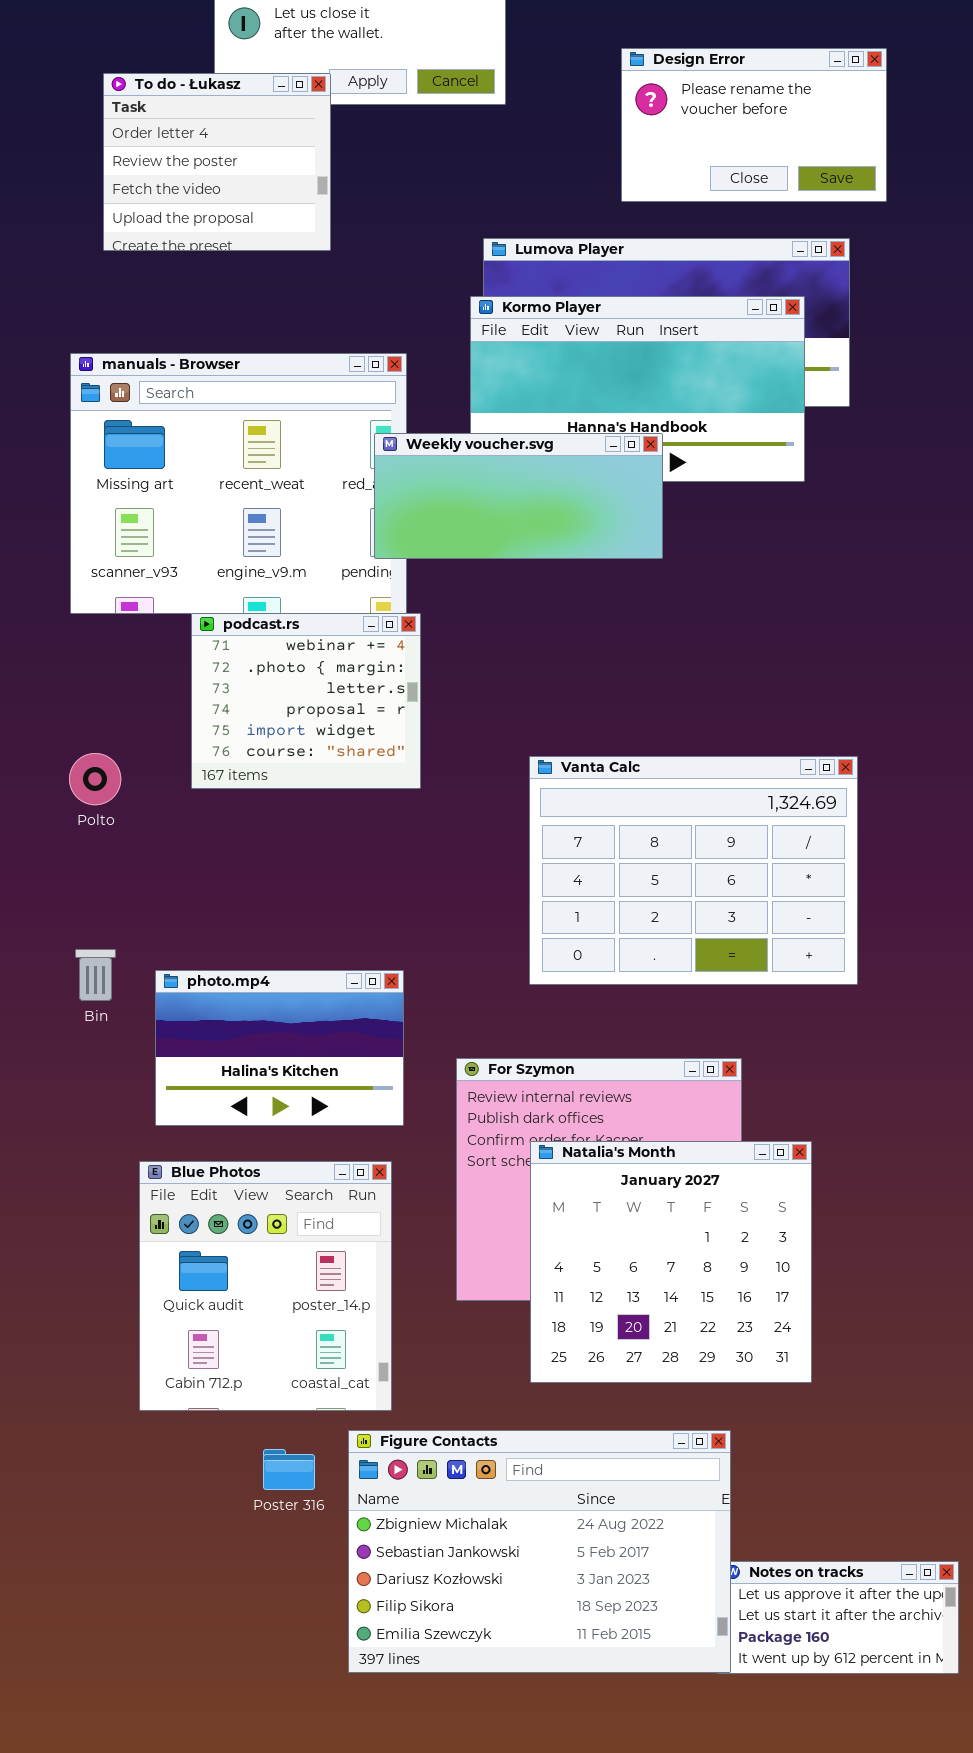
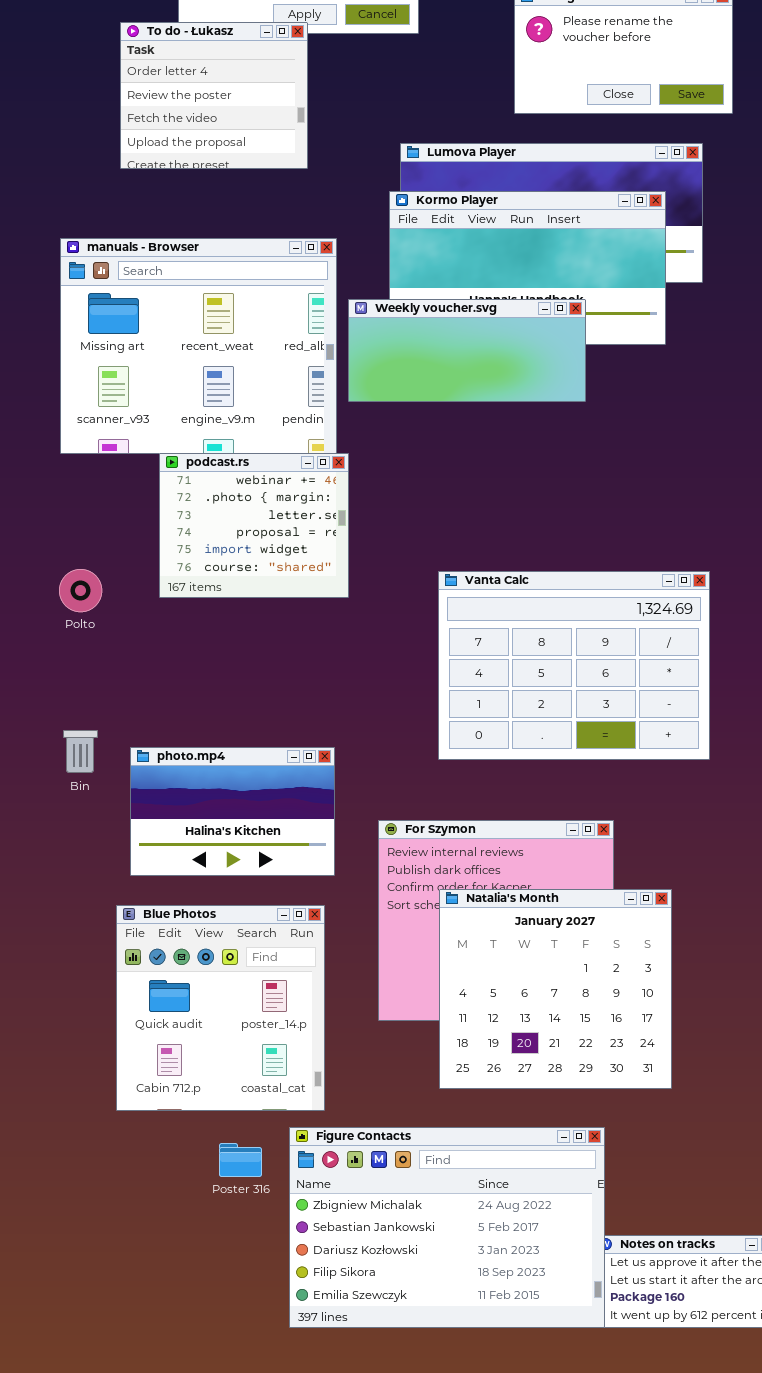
To do - Łukasz: [103,73,331,251] -> [120,22,308,169], moved
Weekly voucher.svg: [374,433,663,559] -> [348,299,586,402], moved

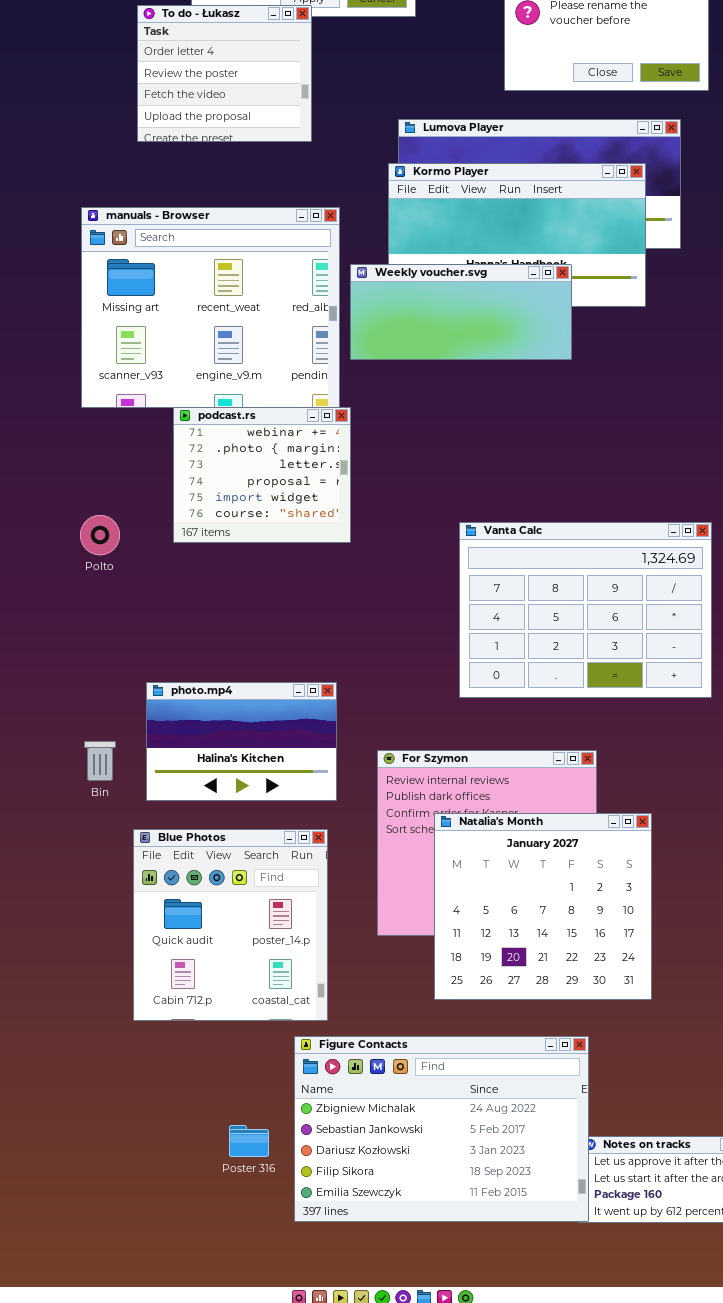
Vanta Calc: [438,571,710,760] -> [459,522,712,698], moved
Bin: [63,730,98,773] -> [84,741,116,781], moved
Poster 316: [219,1143,262,1177] -> [229,1125,269,1157], moved

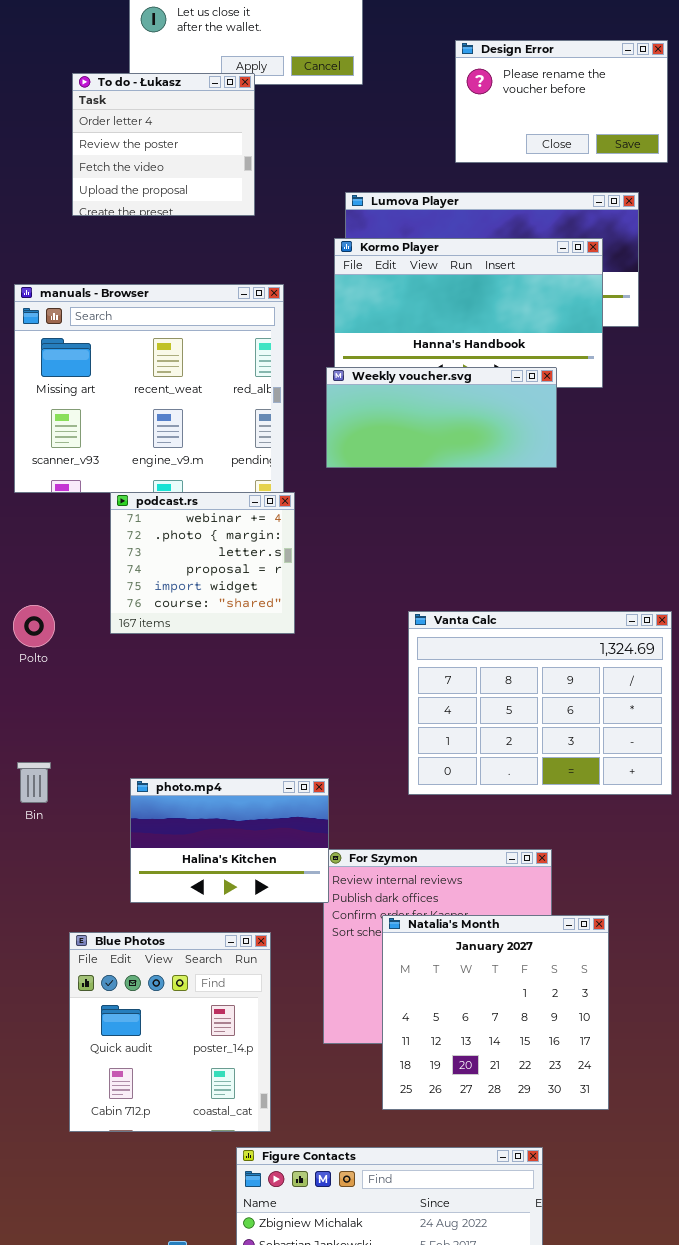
Weekly voucher.svg: [350,264,572,360] -> [326,367,557,468], moved
photo.mp4: [146,682,337,801] -> [130,778,329,903], moved
Bin: [84,741,116,781] -> [17,762,51,803], moved

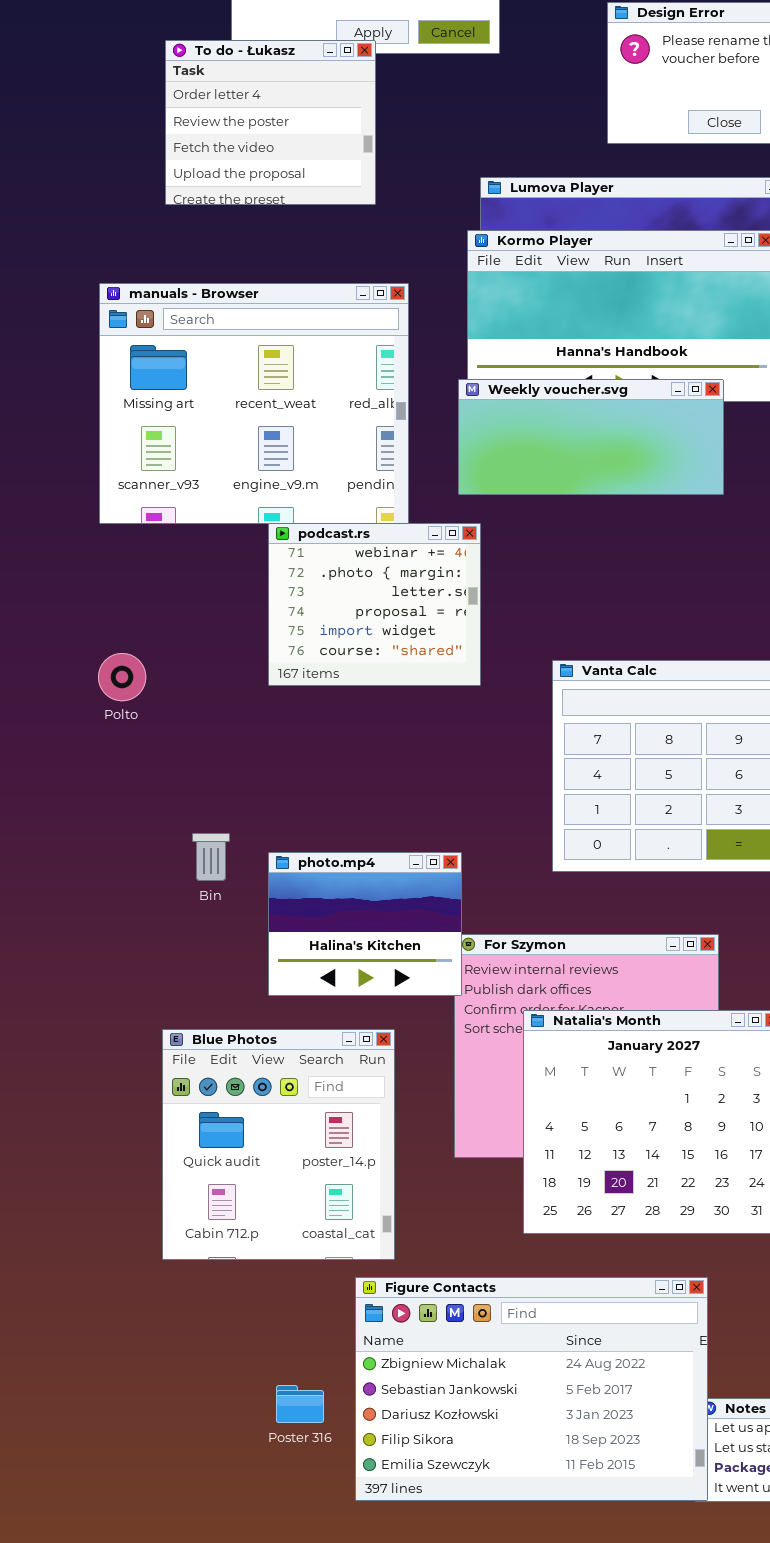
podcast.rs: [110,492,295,634] -> [268,523,481,686], moved
Bin: [17,762,51,803] -> [192,833,230,881], moved
photo.mp4: [130,778,329,903] -> [268,852,462,996], resized

